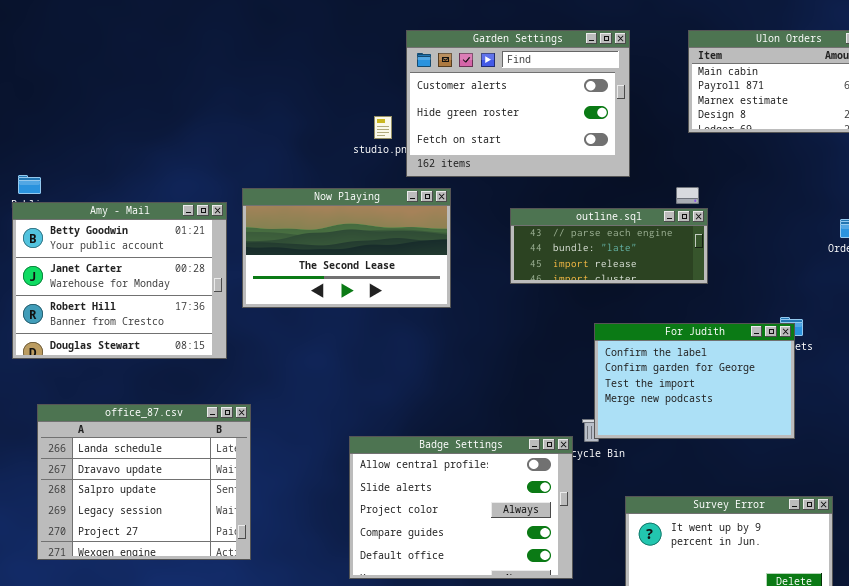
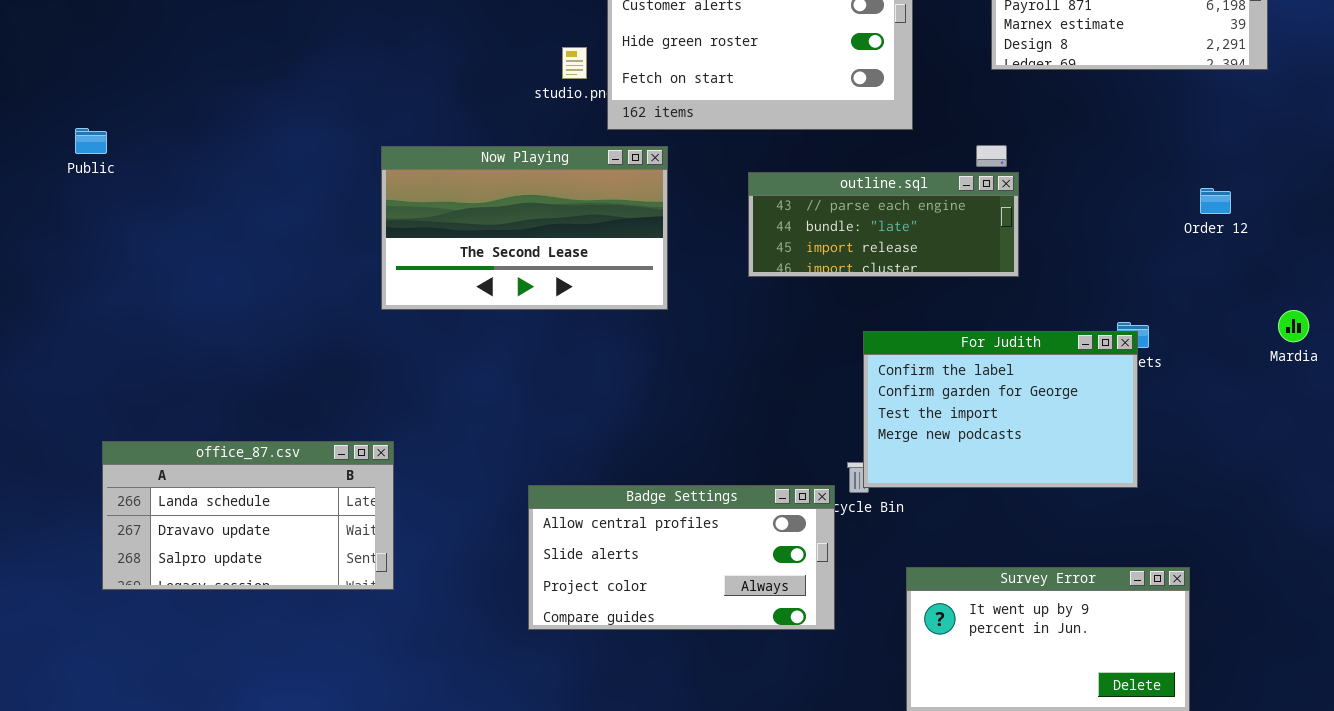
Amy - Mail: [12,202,227,359] -> none, closed
office_87.csv: [37,404,251,560] -> [102,441,394,590], resized
Badge Settings: [349,436,573,579] -> [528,485,835,630], resized

